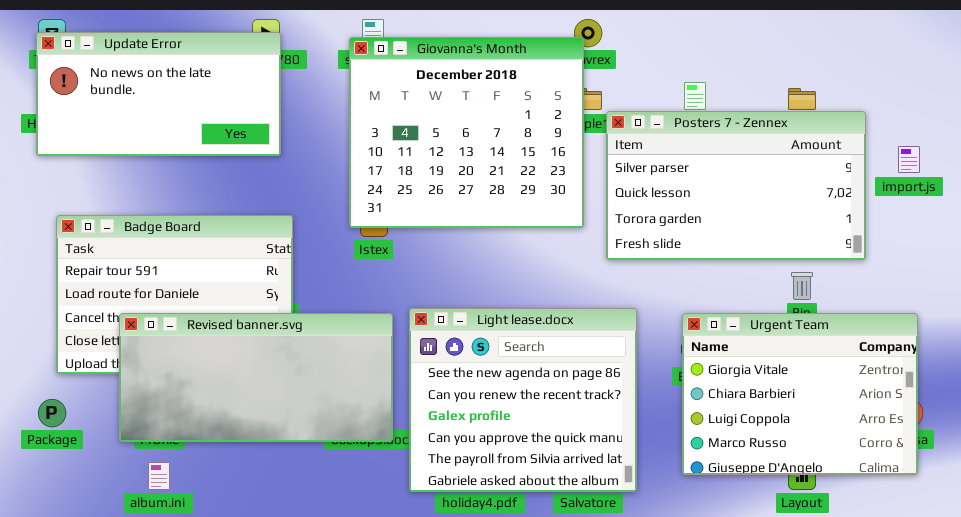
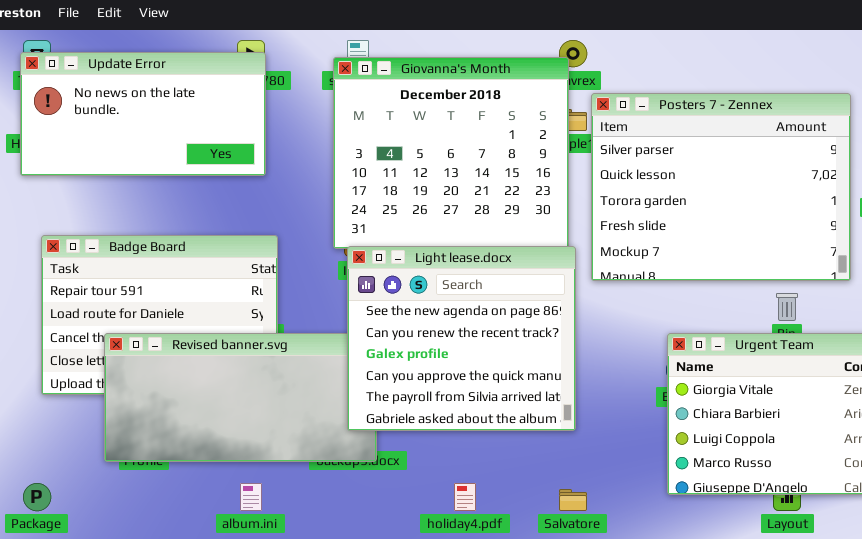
Posters 7 - Zennex: [606,111,866,260] -> [591,93,851,281], resized
Light lease.docx: [409,308,637,492] -> [347,246,576,431], moved
Package: [38,399,66,427] -> [23,483,51,511], moved
album.ini: [148,462,170,490] -> [240,483,262,511], moved

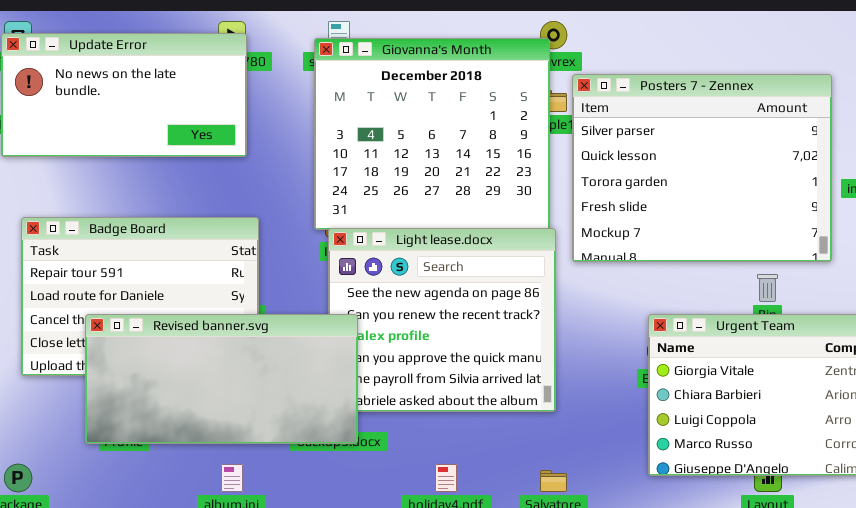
Revised banner.svg: [104,333,377,462] -> [85,314,358,444], raised

